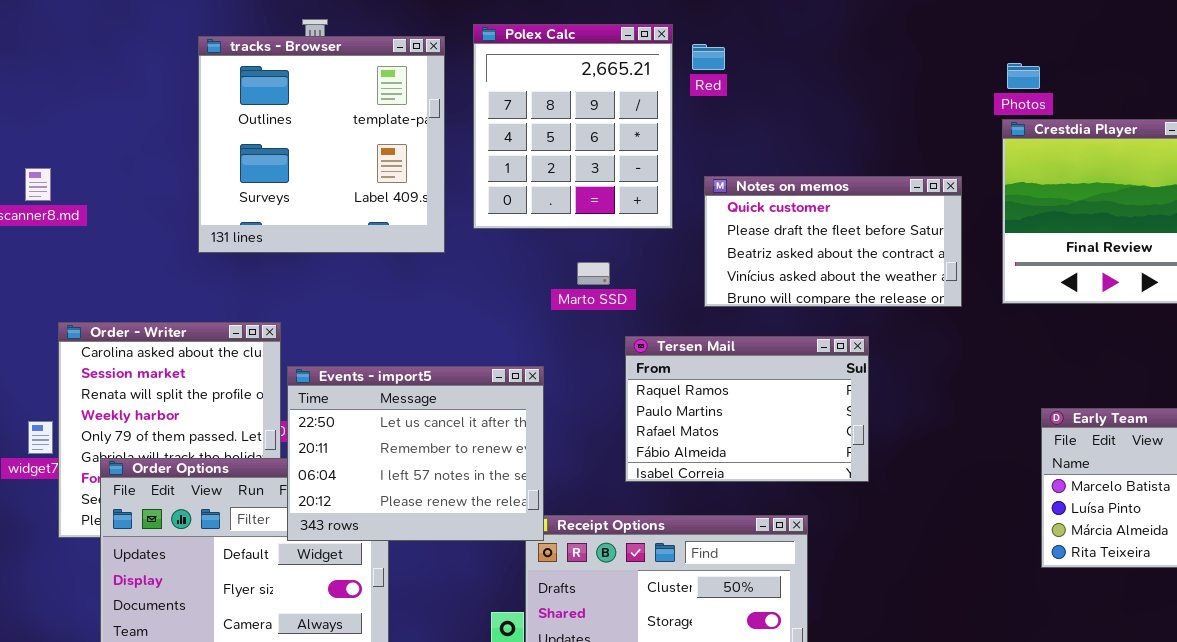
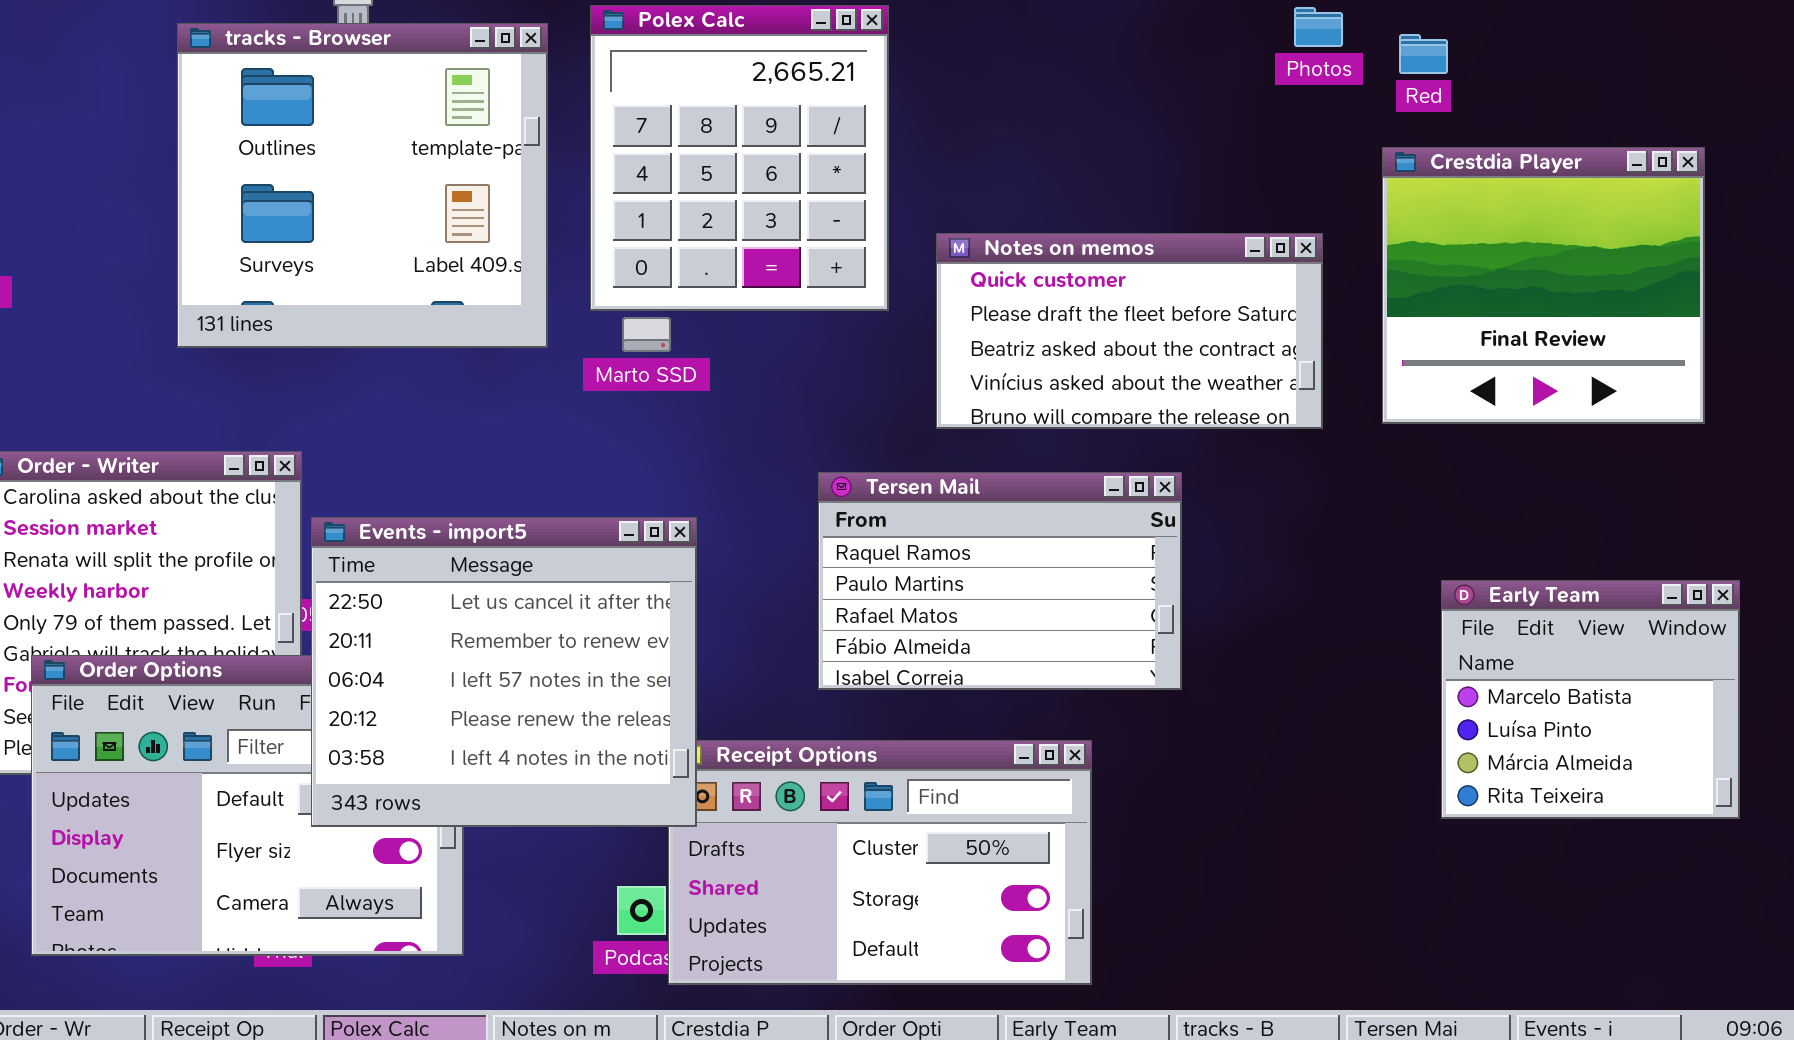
Red: [692,44,725,70] -> [1399,34,1448,74], moved
Photos: [1007,63,1040,89] -> [1294,7,1343,47], moved
Marto SSD: [577,262,610,285] -> [622,317,671,352], moved
Events - import5: [287,366,544,541] -> [311,517,697,827], resized

